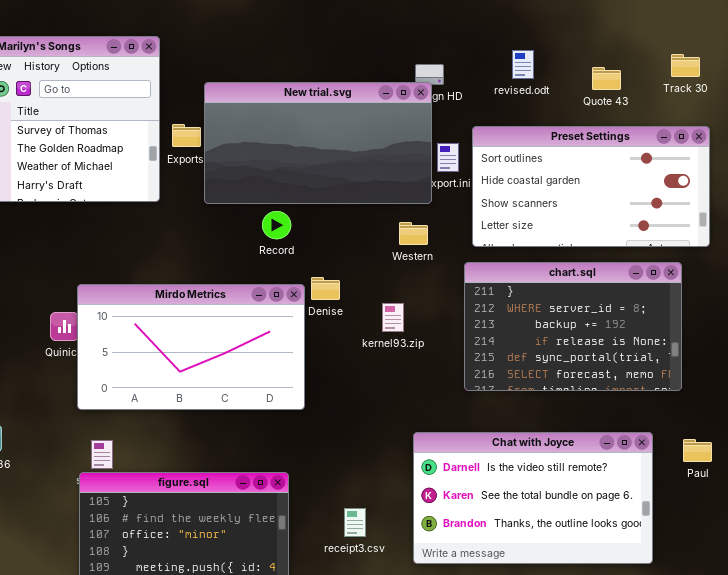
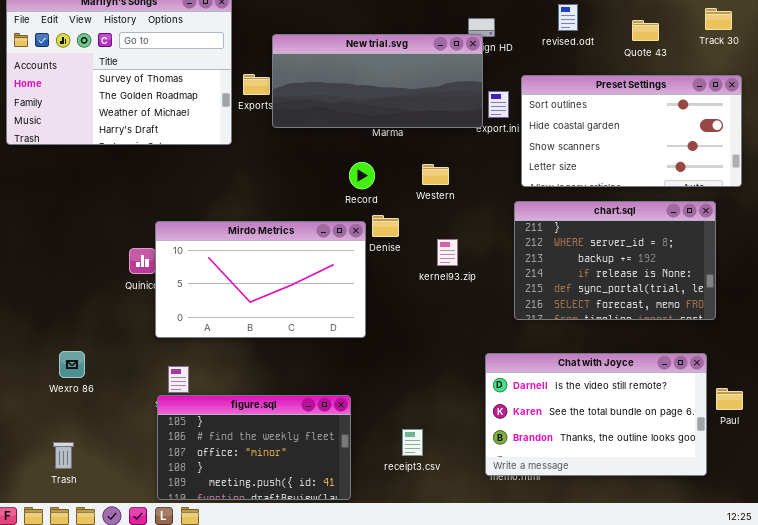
New trial.svg: [204,82,432,204] -> [272,34,483,128], resized
Record: [262,211,291,239] -> [349,162,375,189], moved
Western: [399,222,428,245] -> [422,164,449,185], moved
Chat with Joyce: [413,432,653,564] -> [485,353,707,476], moved
Paul: [683,439,712,462] -> [716,388,743,410], moved

